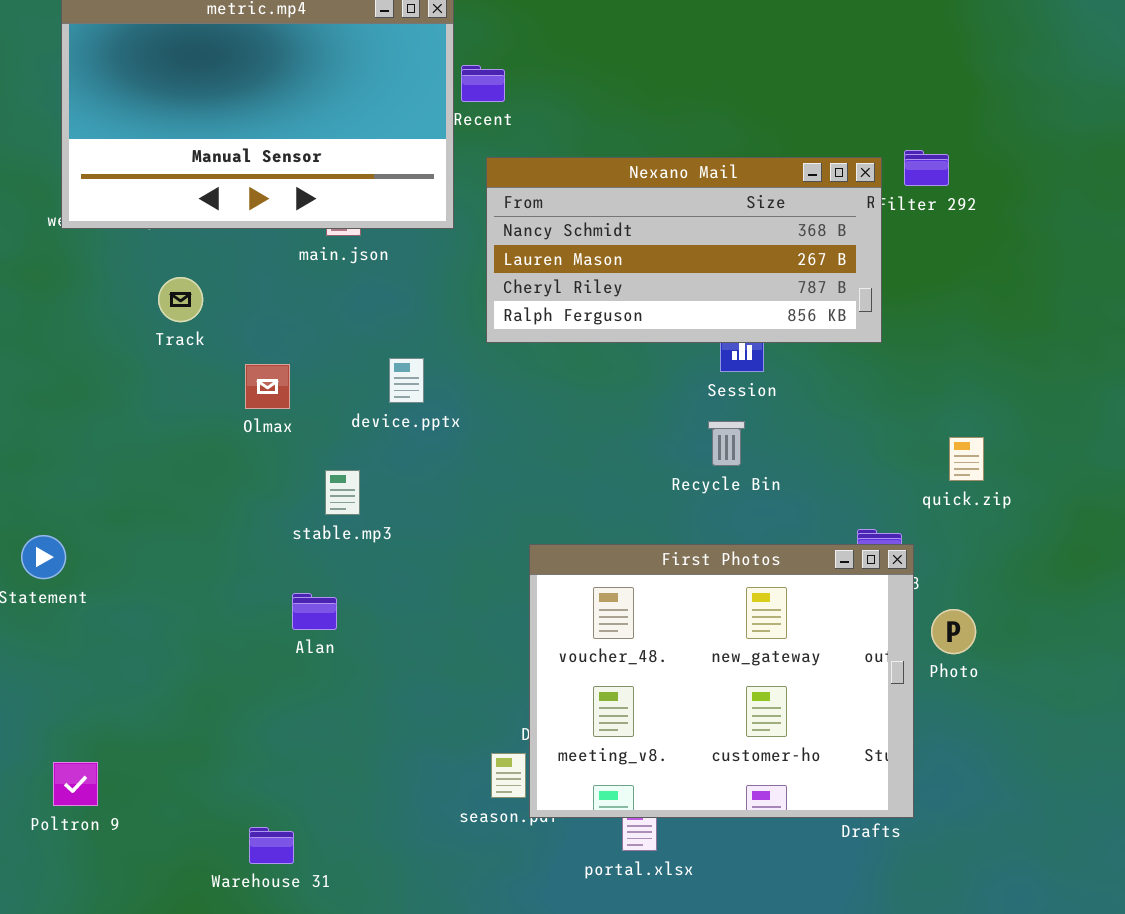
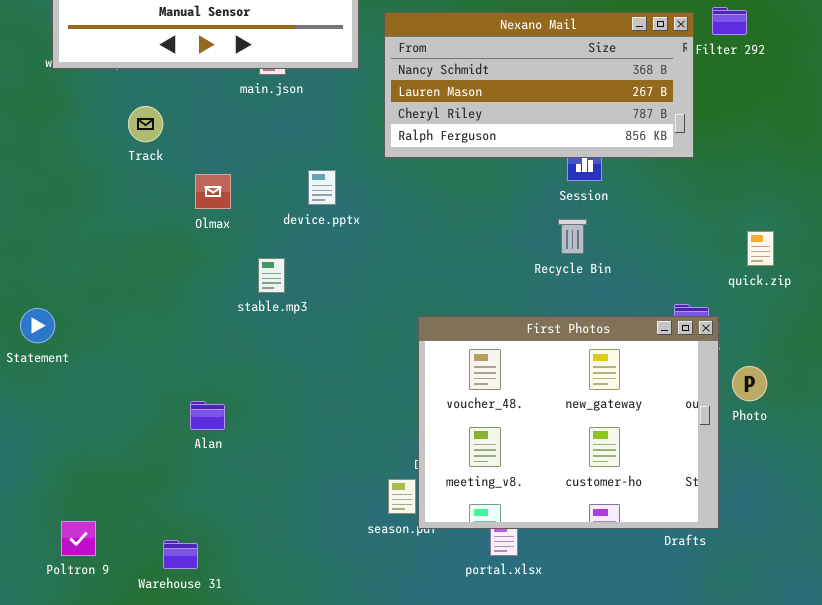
Alan: [292,593,337,630] -> [190,401,225,430], moved
Poltron 9: [53,762,98,806] -> [61,521,96,556], moved
Warehouse 31: [249,827,294,864] -> [163,540,198,569], moved

